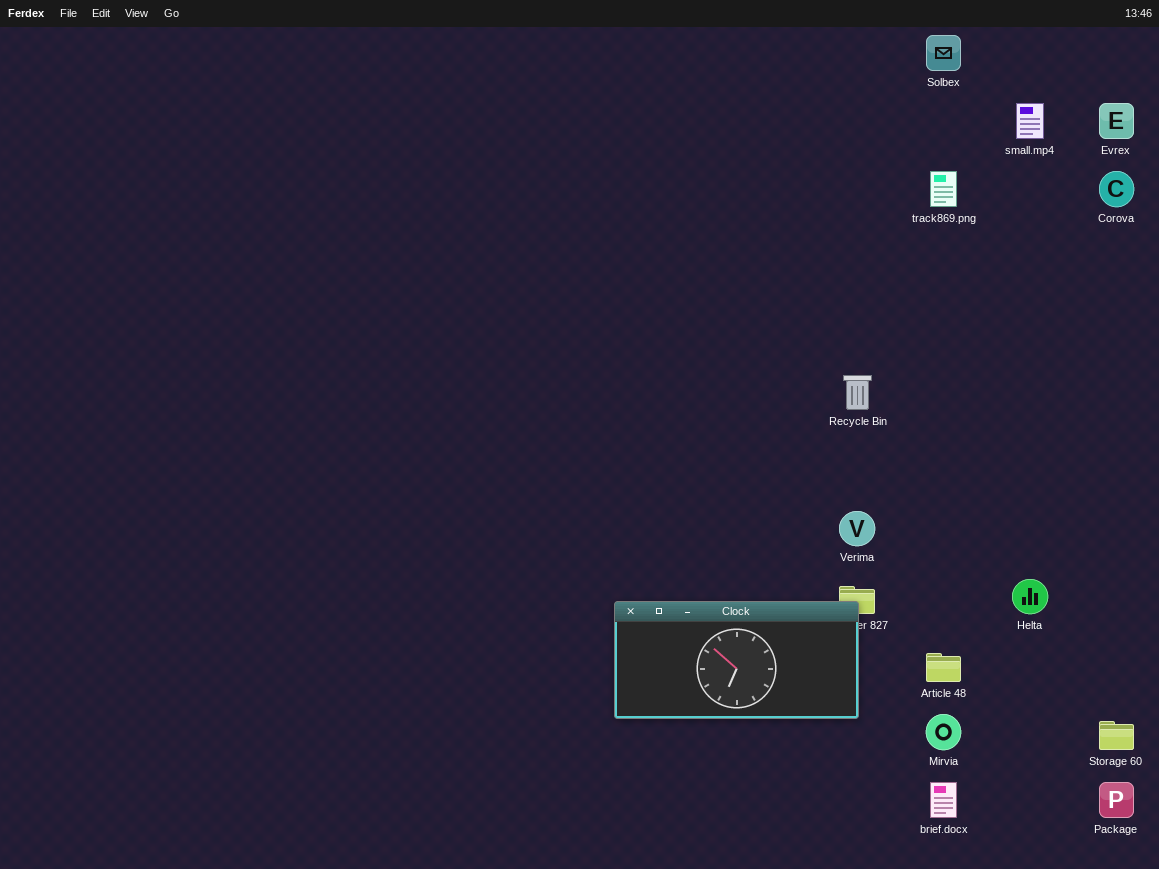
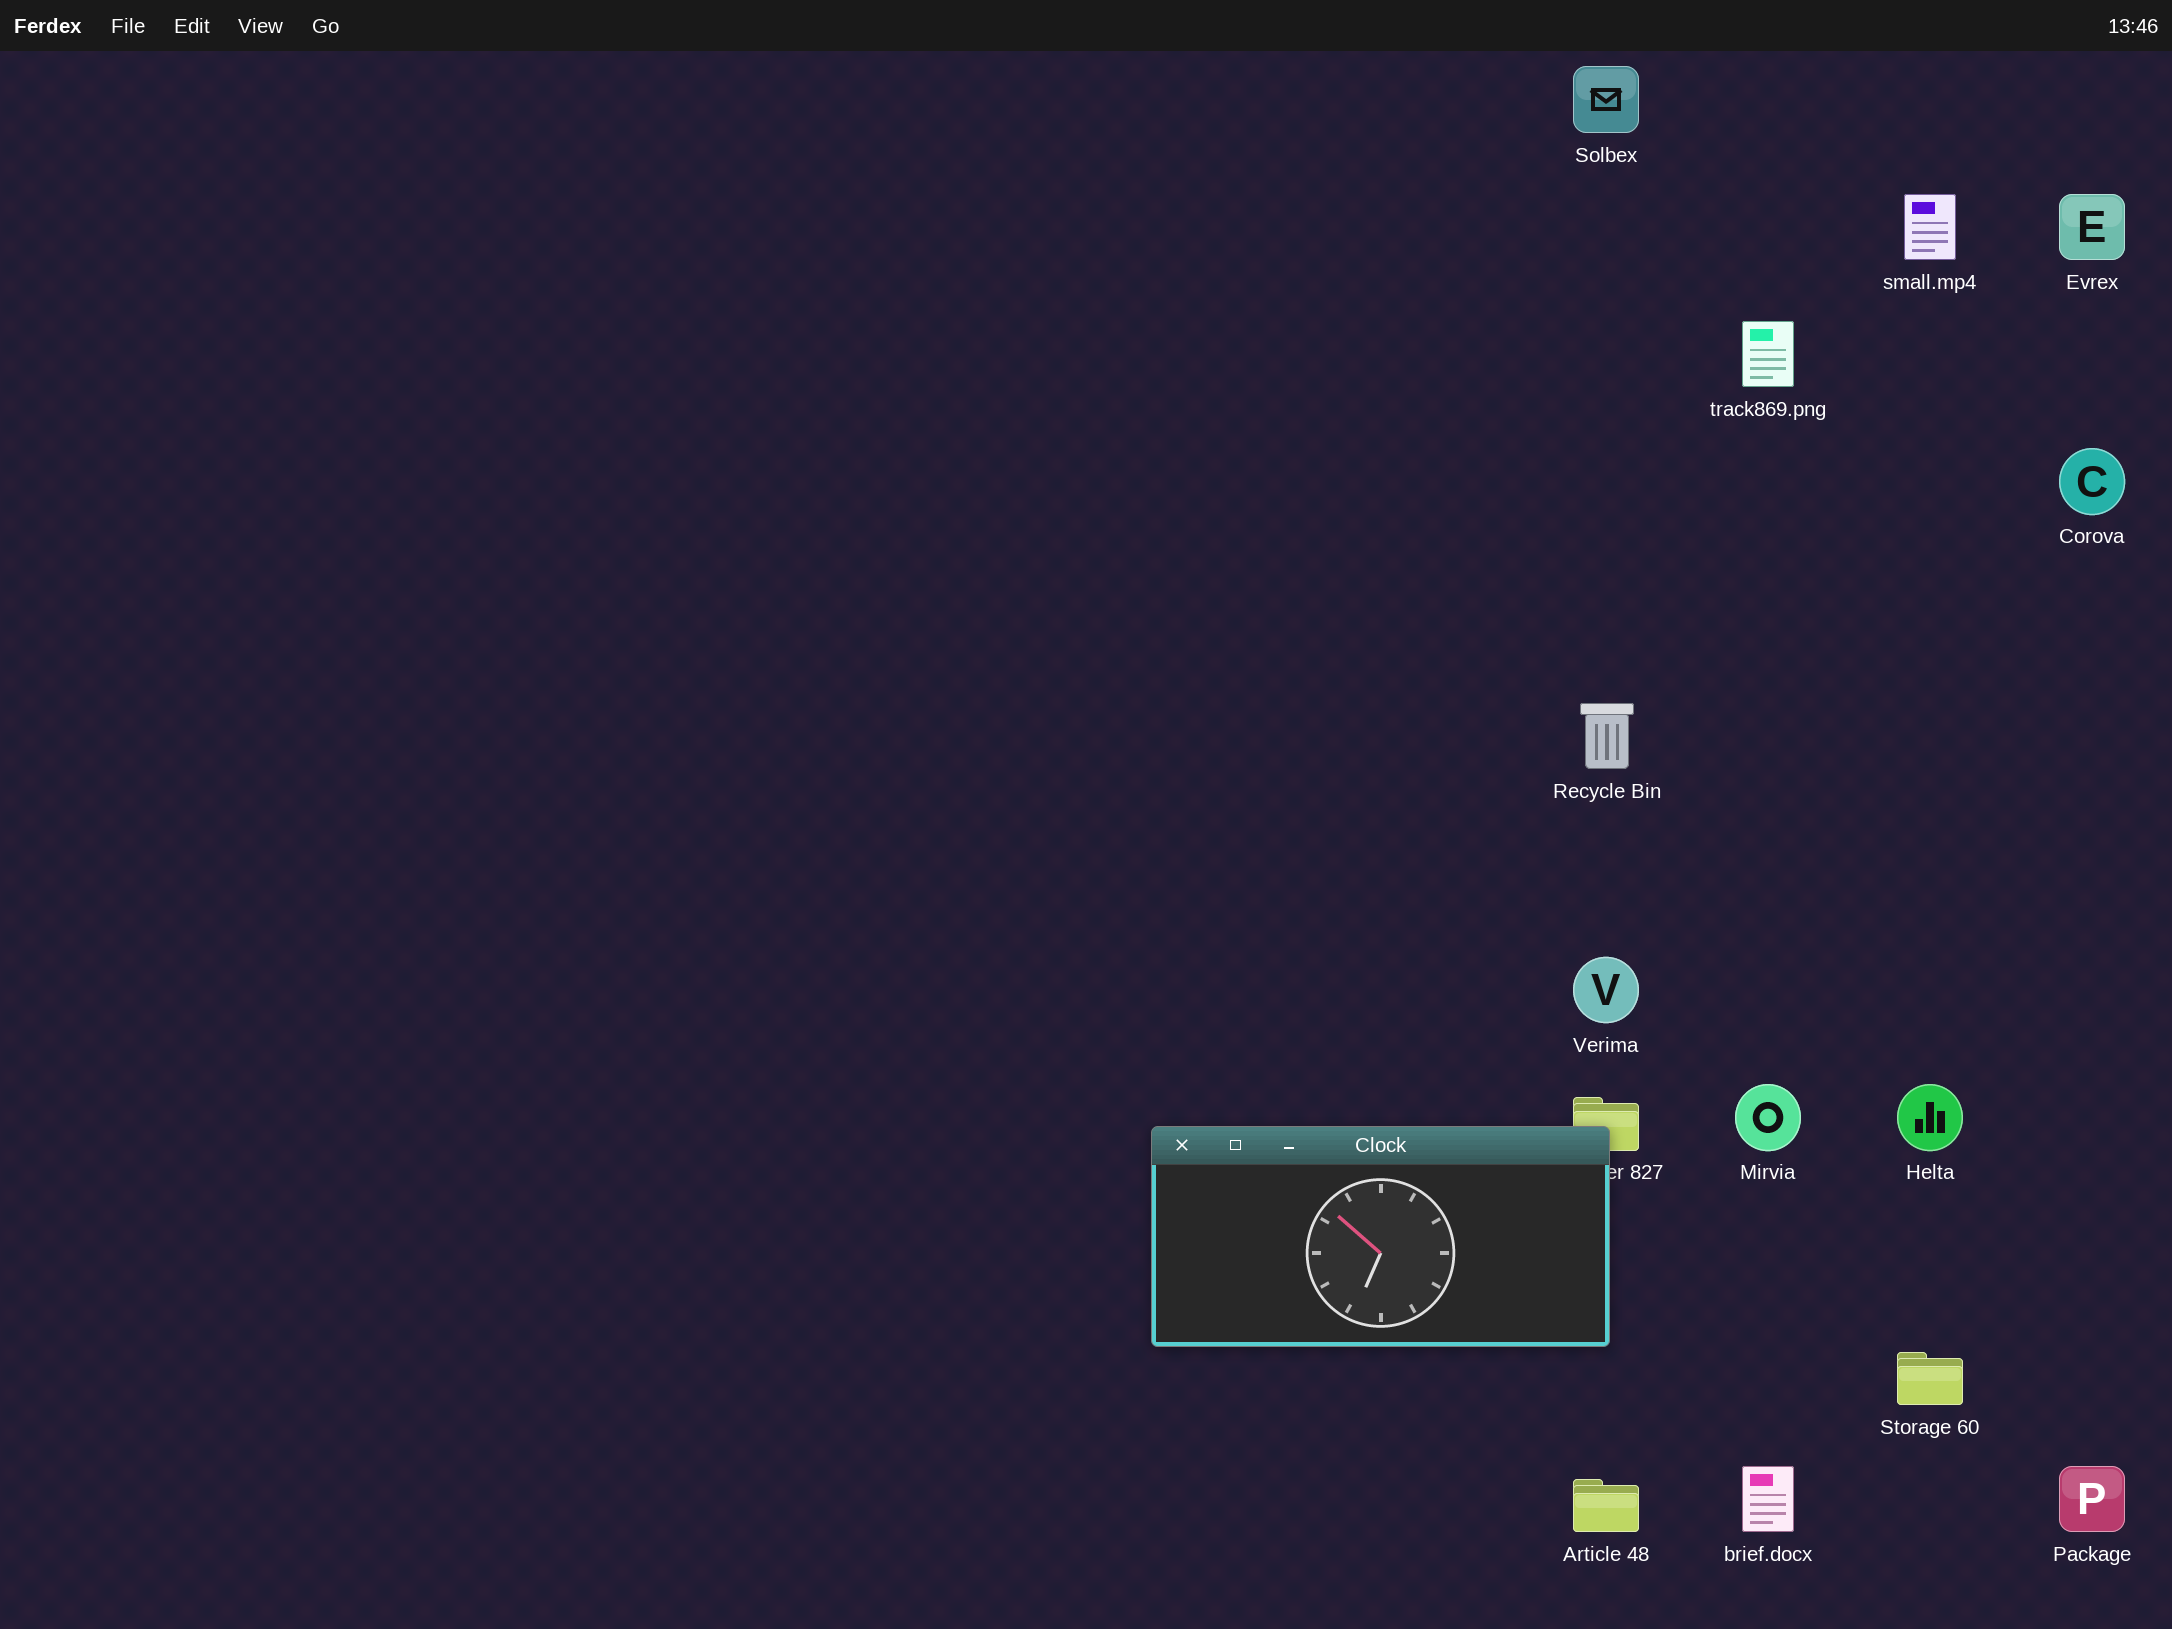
Solbex: [926,35,961,71] -> [1573,66,1639,133], moved
Corova: [1099,171,1134,207] -> [2059,448,2125,515], moved
Article 48: [926,653,961,682] -> [1573,1479,1639,1532], moved
Mirvia: [926,714,961,750] -> [1735,1084,1801,1151], moved
Storage 60: [1099,721,1134,750] -> [1897,1352,1963,1405], moved

